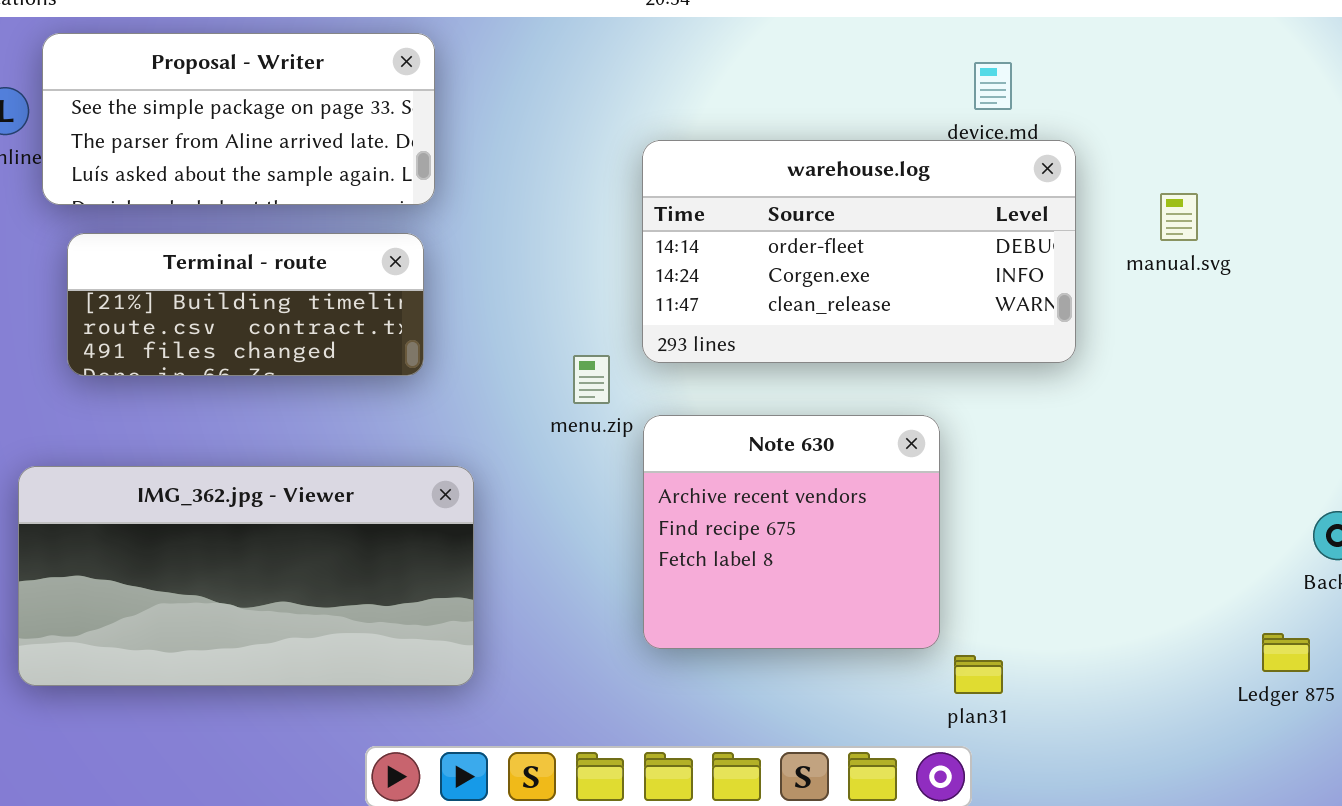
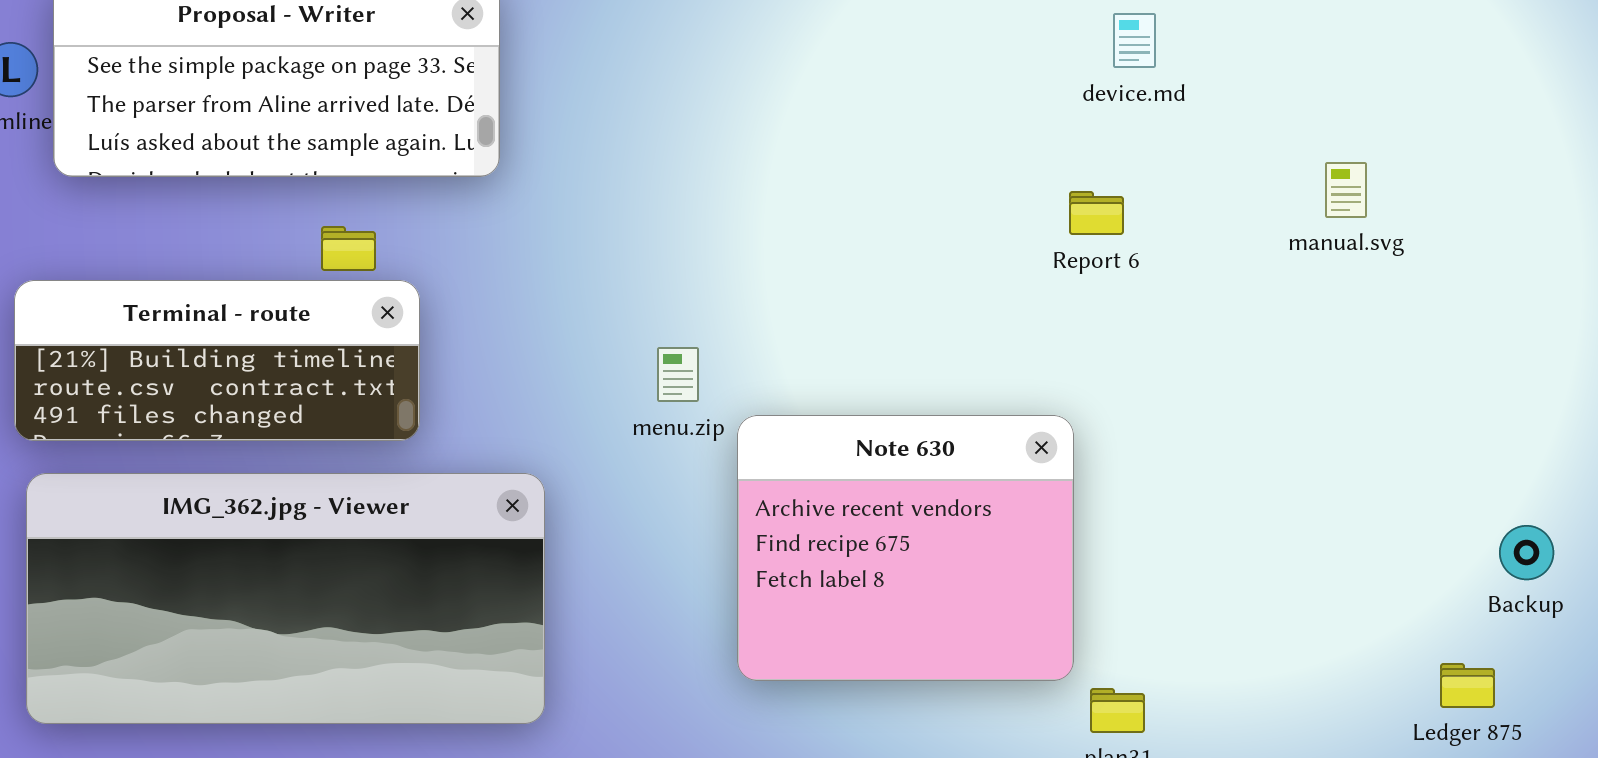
warehouse.log: [642,140,1076,363] -> none, closed
Terminal - route: [67,233,424,376] -> [14,280,420,441], moved

